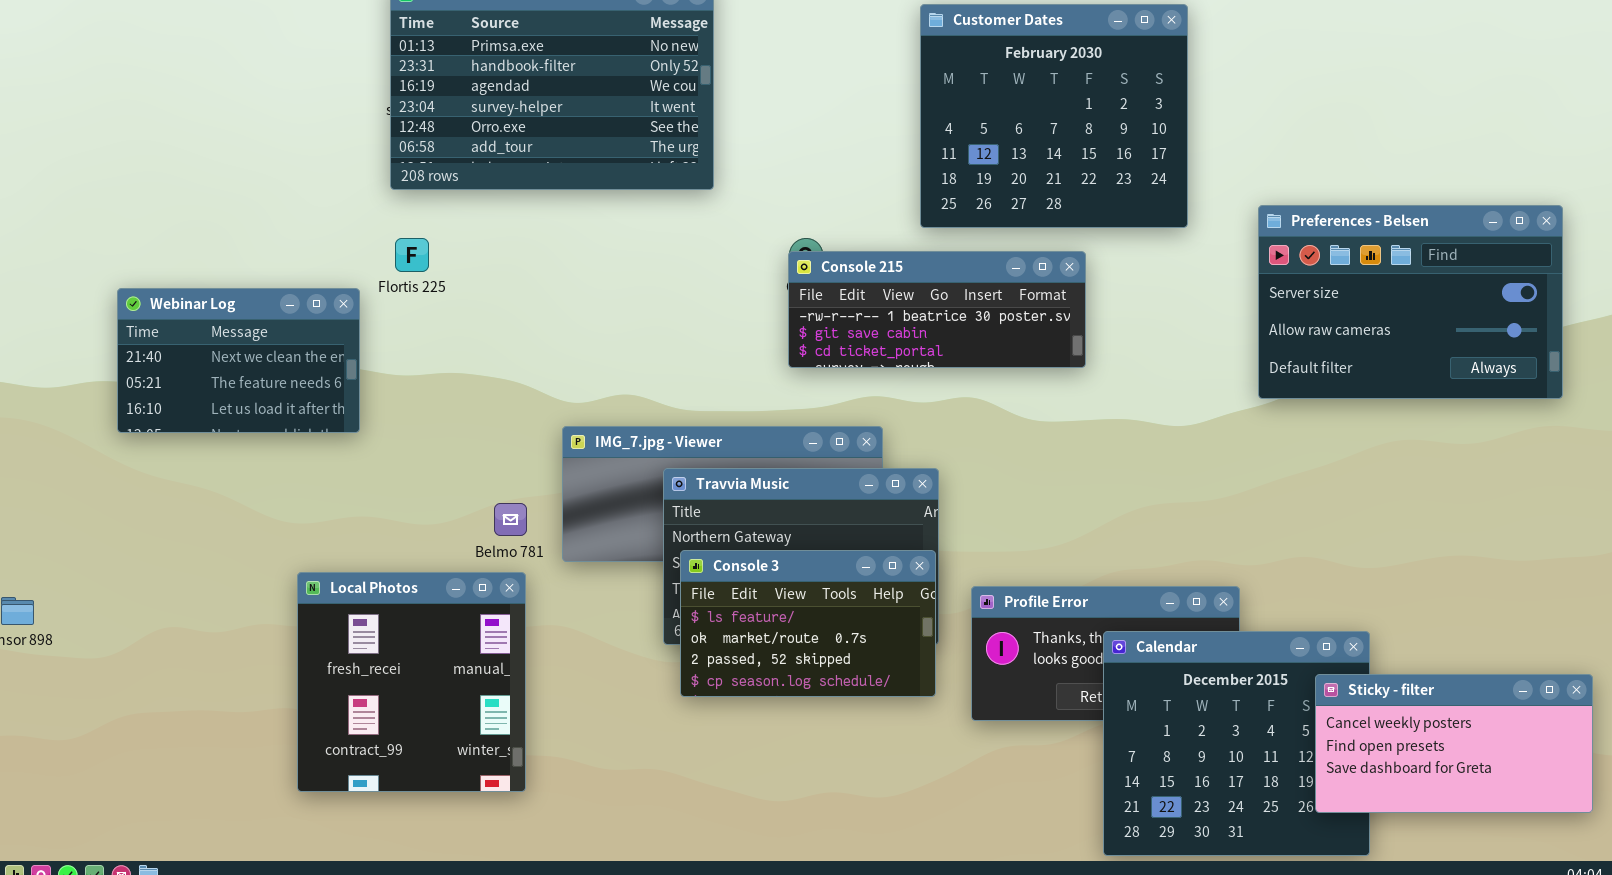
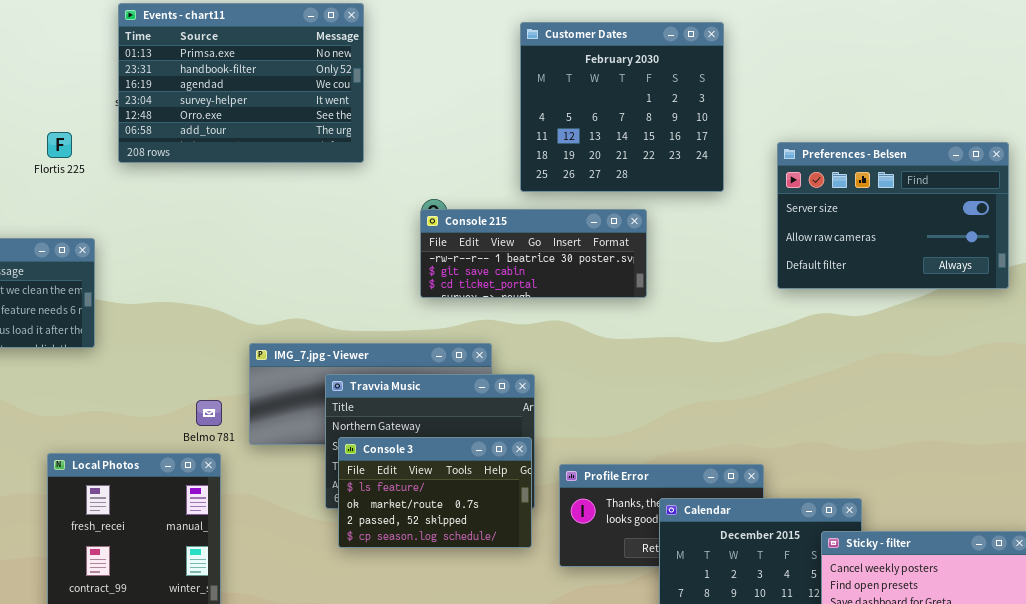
Preferences - Belsen: [1258,205,1563,399] -> [777,142,1009,289], moved
Flortis 225: [395,238,429,272] -> [47,132,72,158], moved

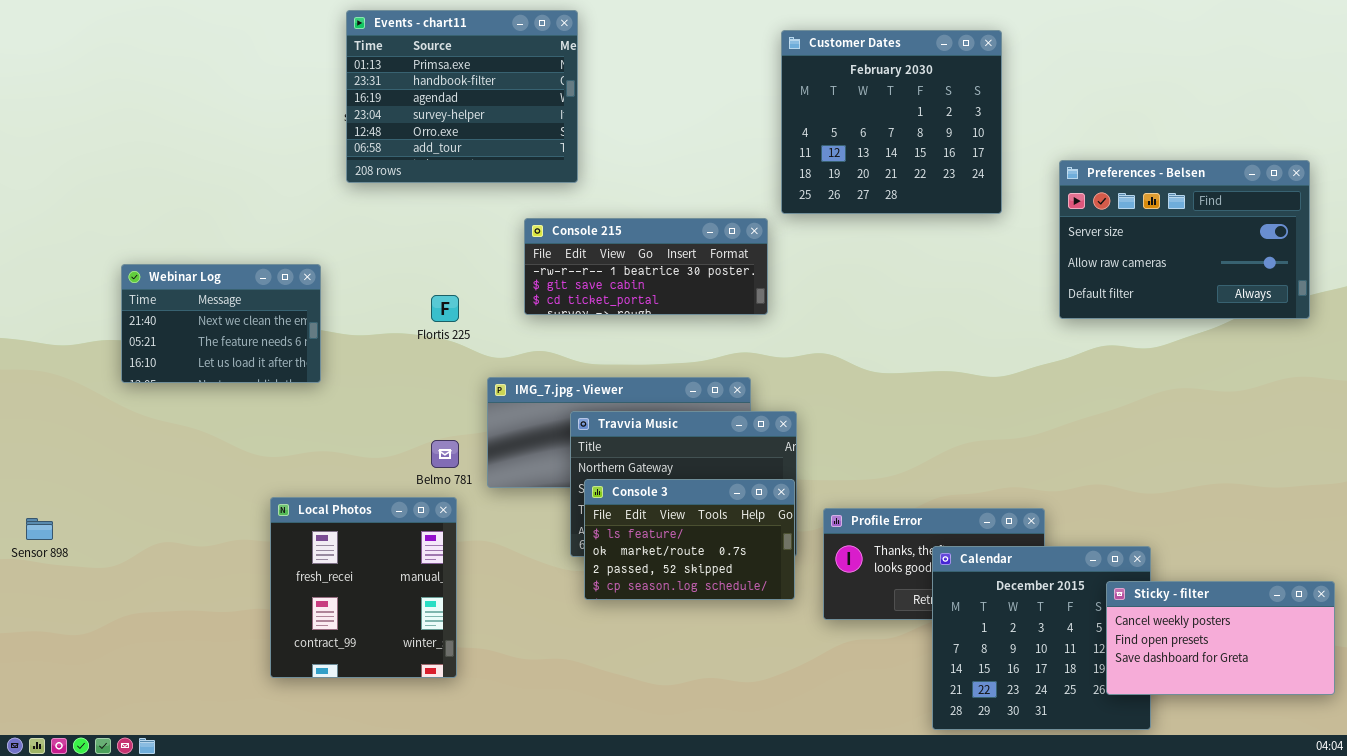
Events - chart11: [118,3,364,163] -> [346,10,578,183], resized
Flortis 225: [47,132,72,158] -> [431,295,459,322], moved
Console 215: [420,209,647,298] -> [524,218,768,315], moved

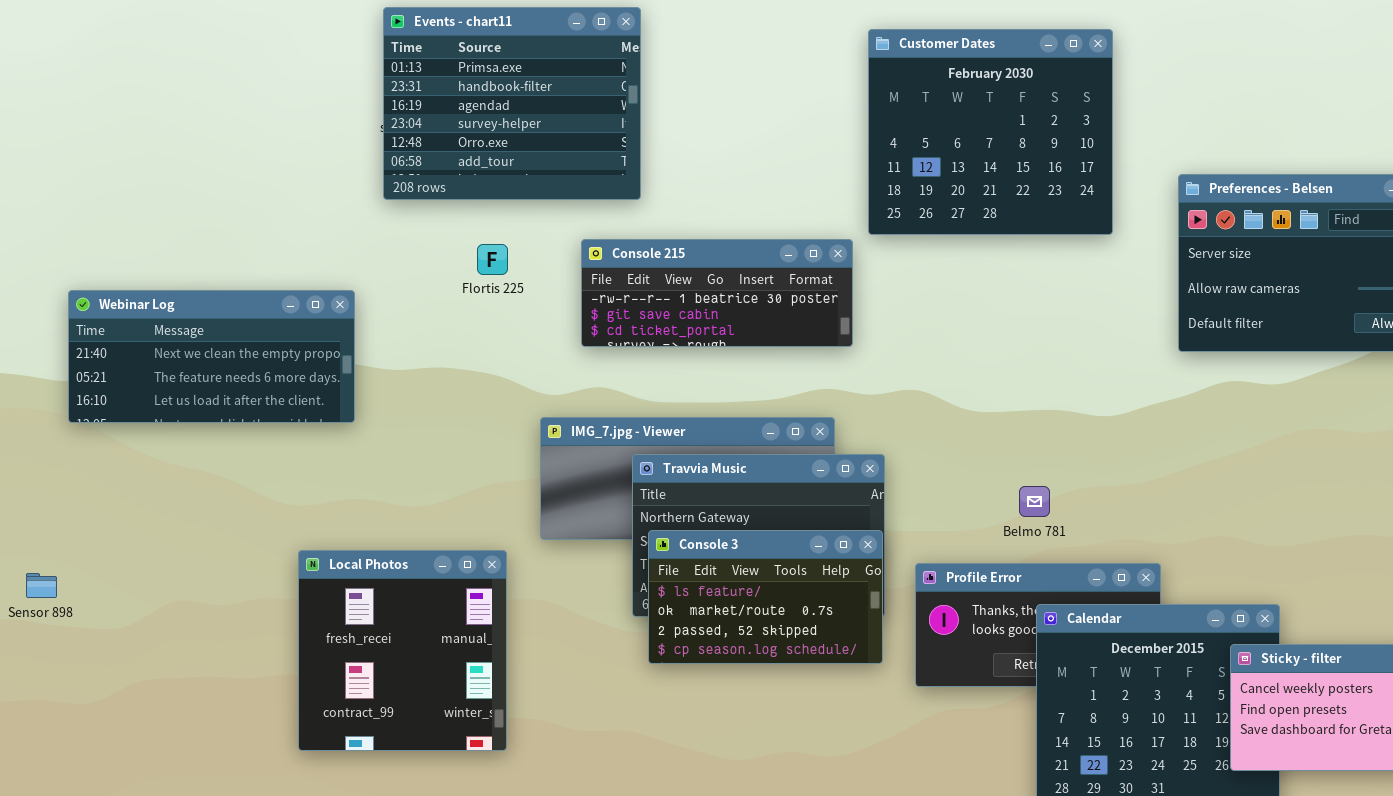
Webinar Log: [121,264,321,383] -> [68,290,355,423], resized
Flortis 225: [431,295,459,322] -> [477,244,508,275], moved
Belmo 781: [431,440,459,468] -> [1019,486,1050,517], moved

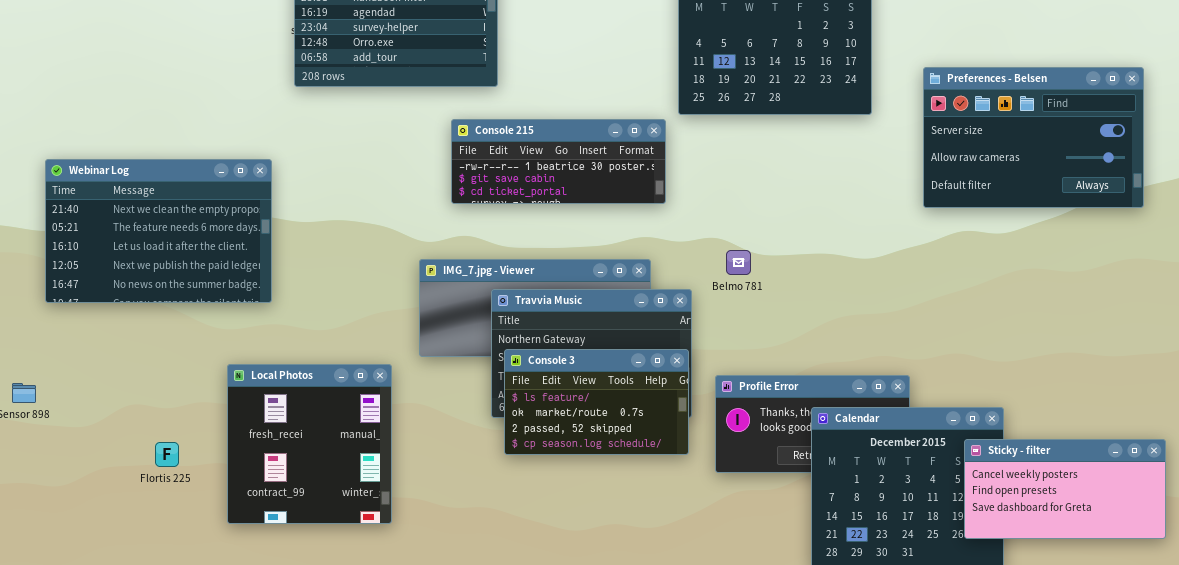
Flortis 225: [477,244,508,275] -> [155,442,179,467], moved
Webinar Log: [68,290,355,423] -> [45,159,272,303], resized
Belmo 781: [1019,486,1050,517] -> [726,250,751,275], moved

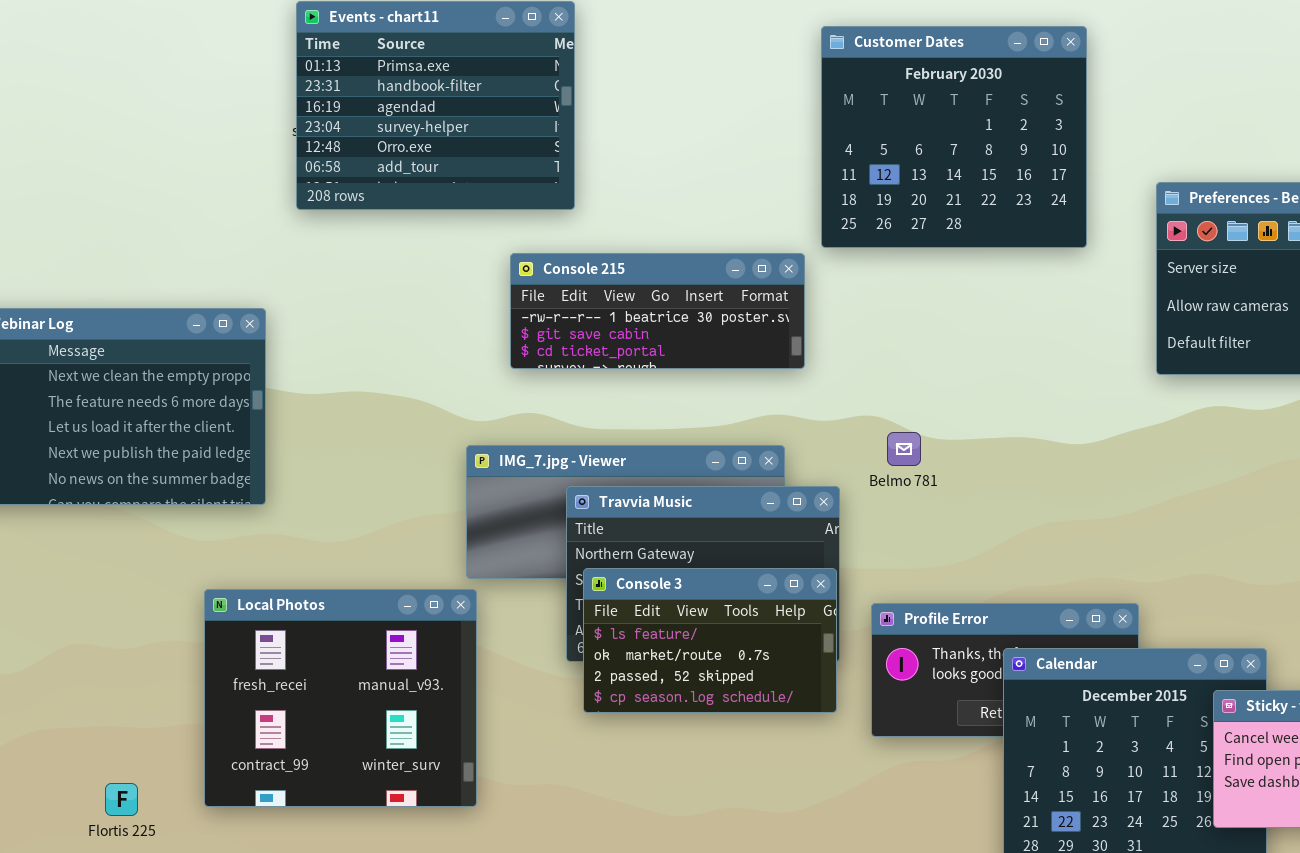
Local Photos: [227,364,392,524] -> [204,589,477,807], resized
Flortis 225: [155,442,179,467] -> [105,783,138,816], moved

